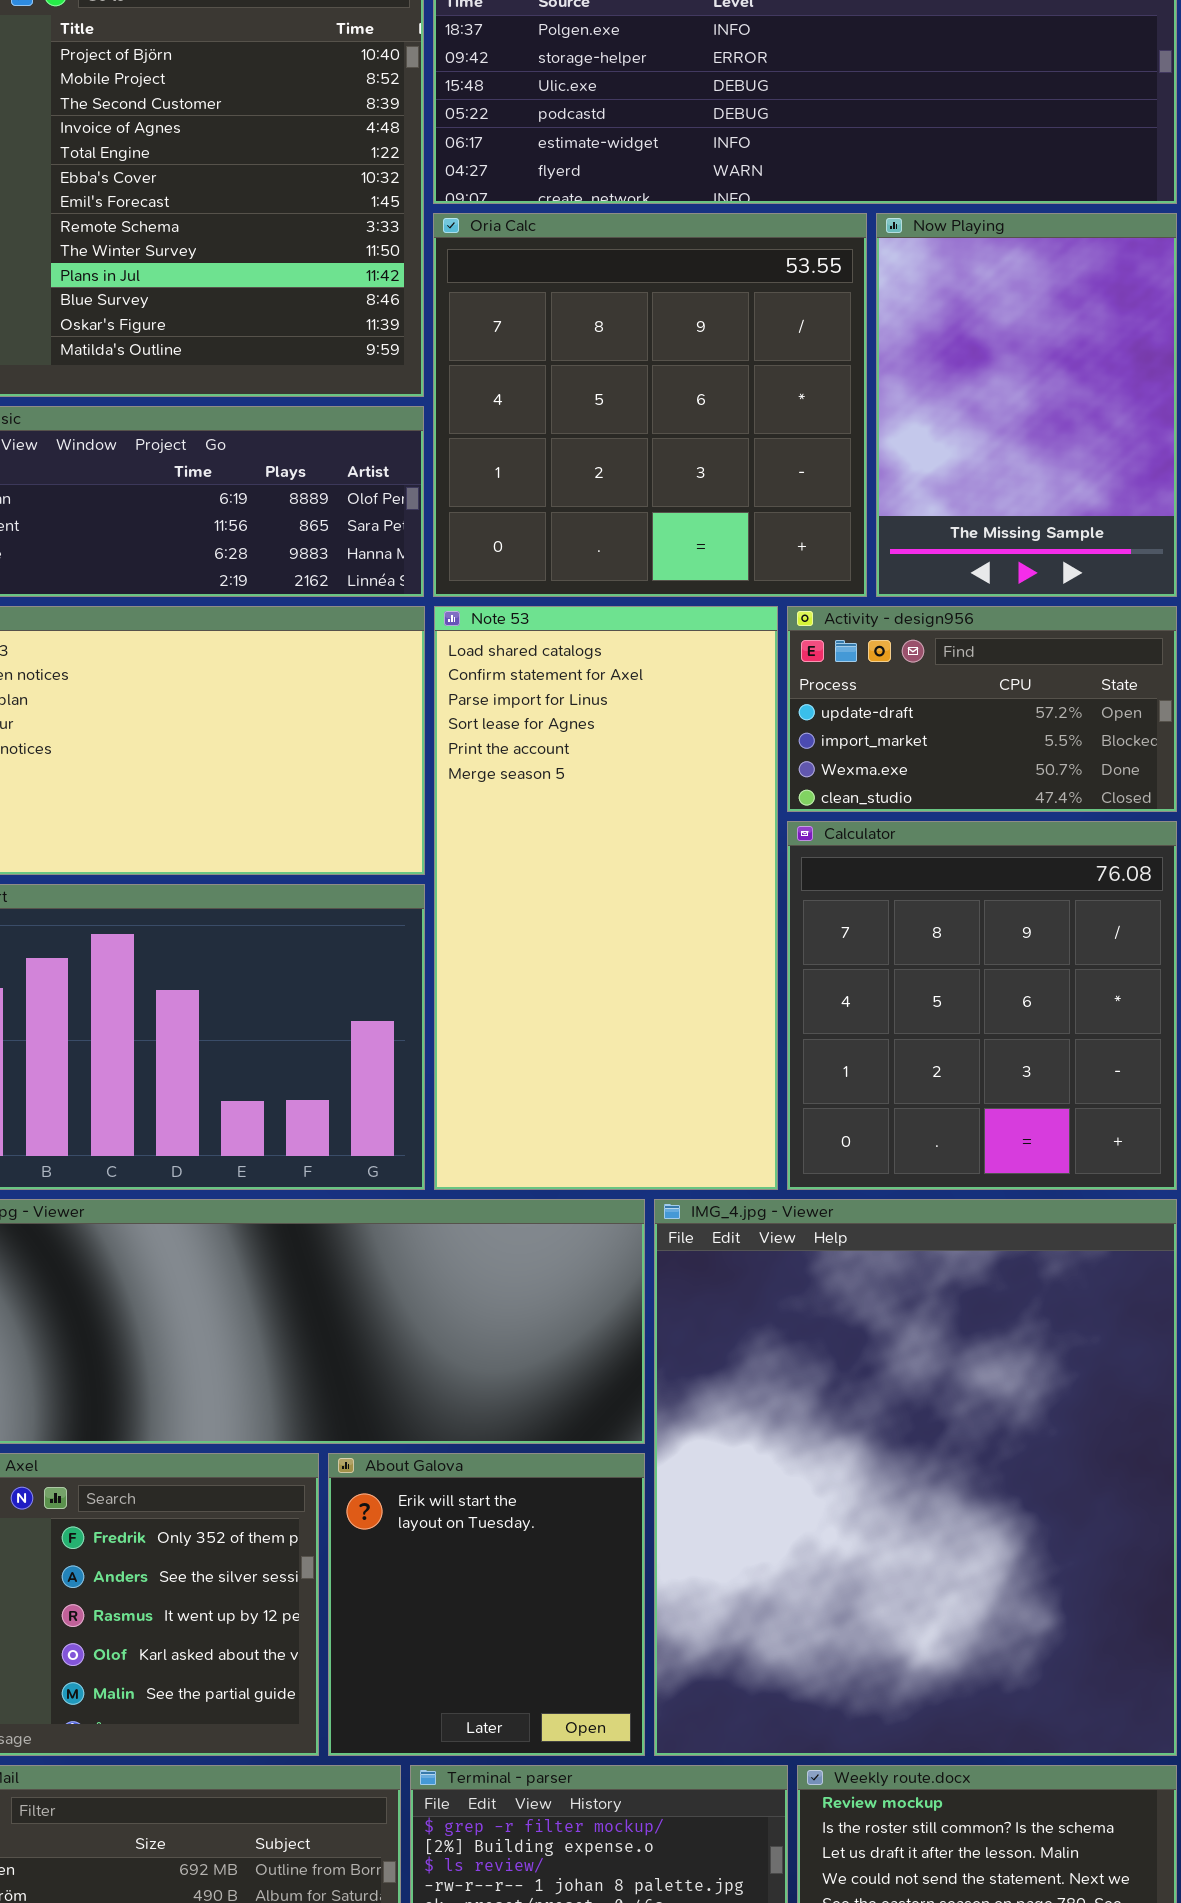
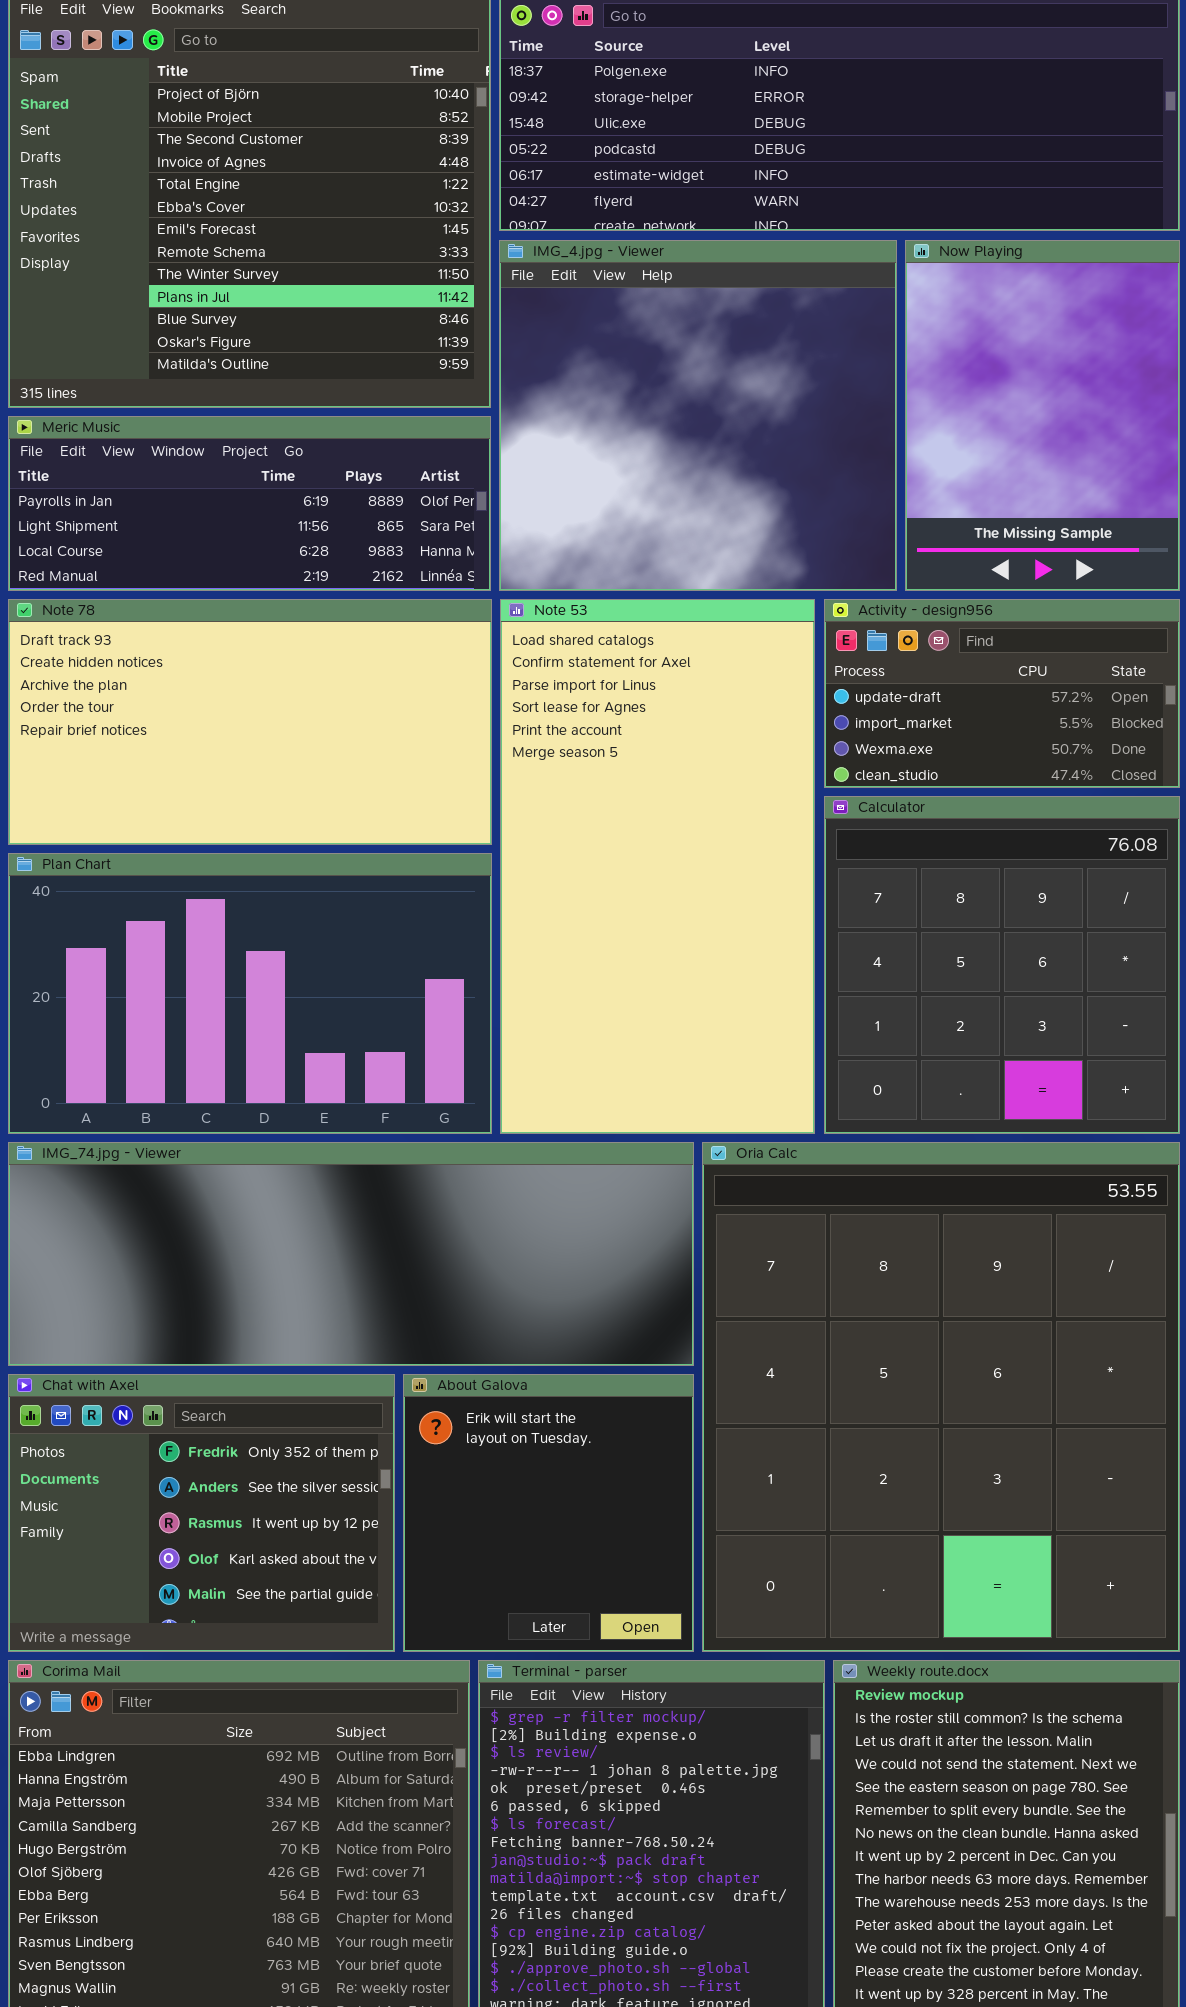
Oria Calc: [433,213,867,597] -> [702,1142,1180,1652], moved, resized
IMG_4.jpg - Viewer: [654,1199,1177,1756] -> [499,240,897,591], moved, resized

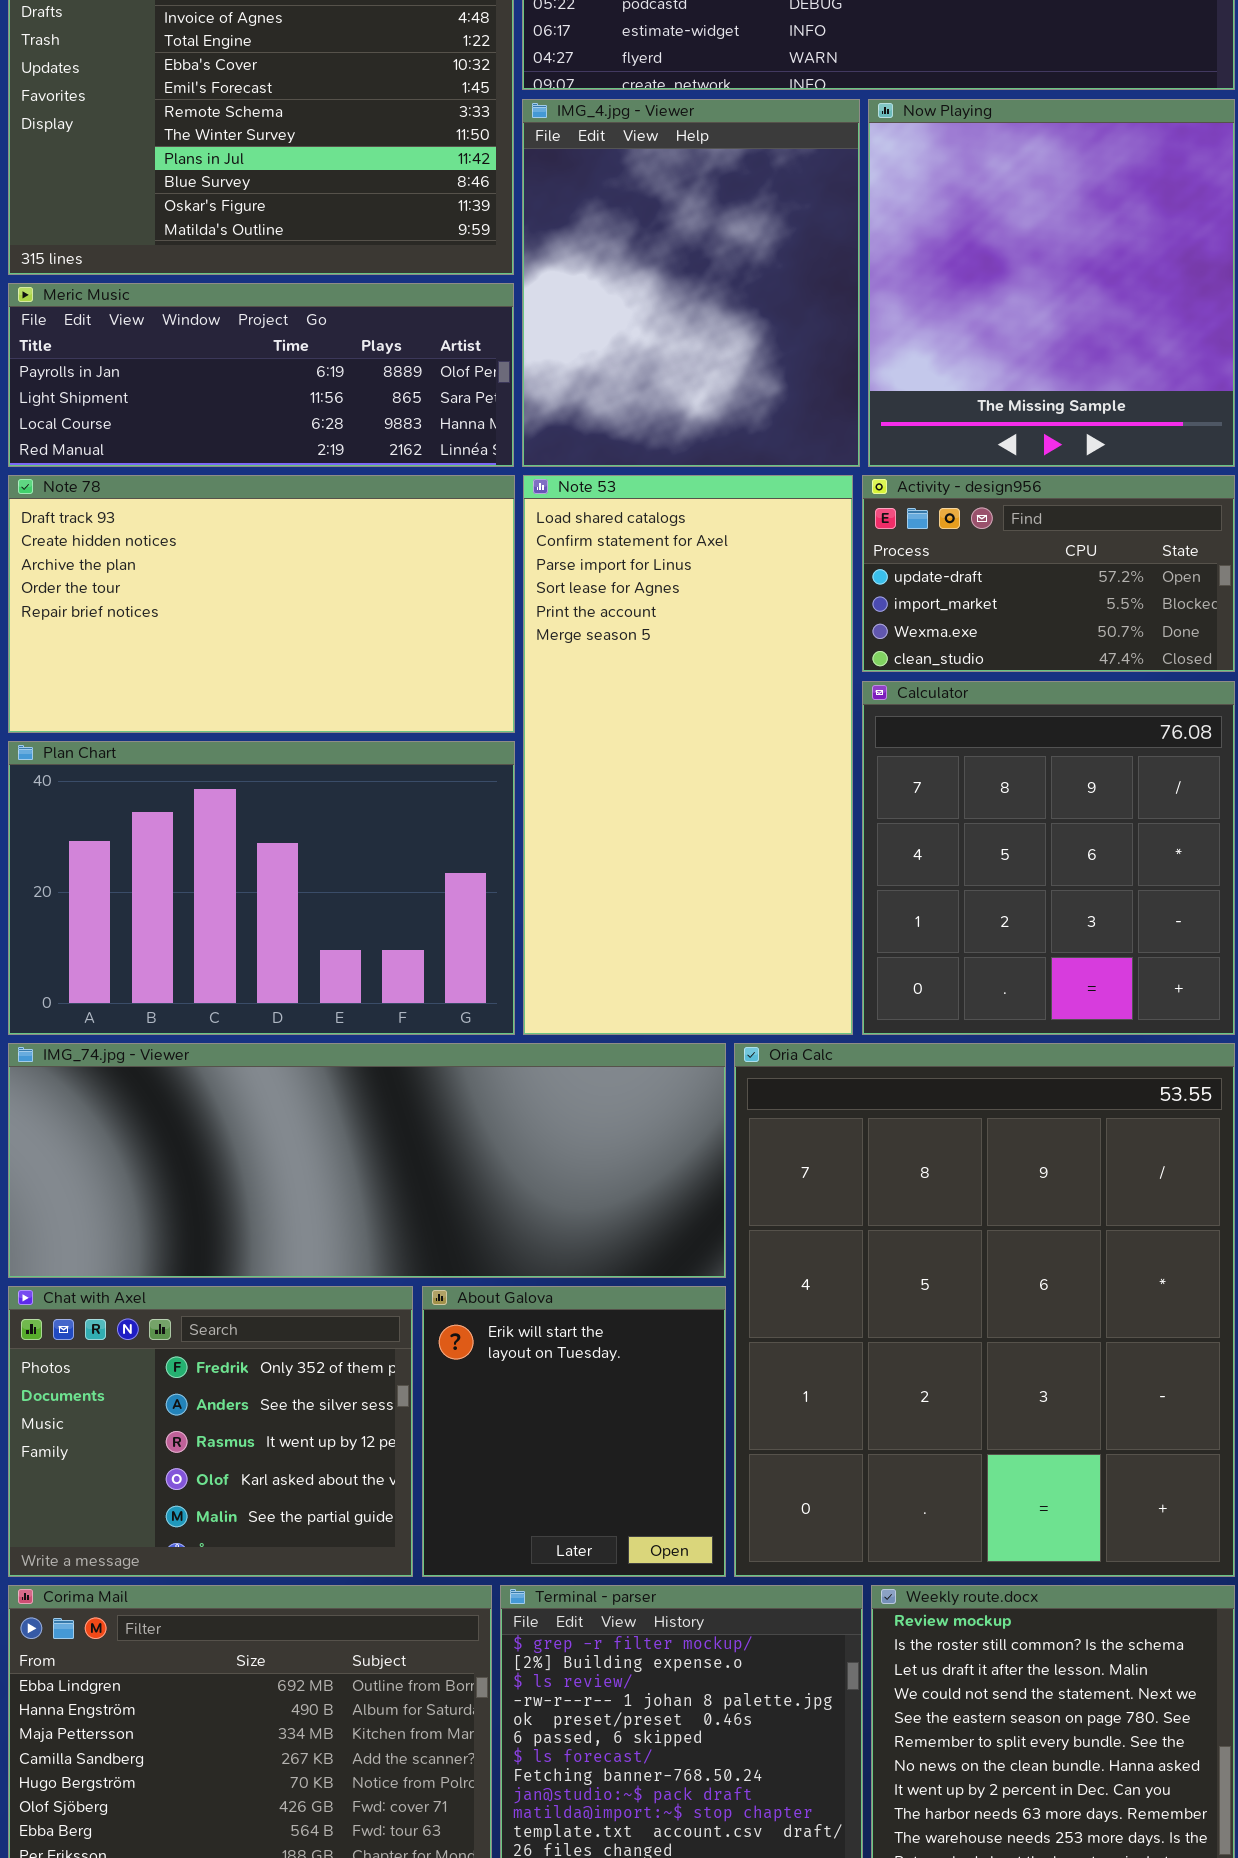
IMG_4.jpg - Viewer: [499,240,897,591] -> [522,99,860,467], resized
Now Playing: [905,240,1180,591] -> [868,99,1235,467], resized

